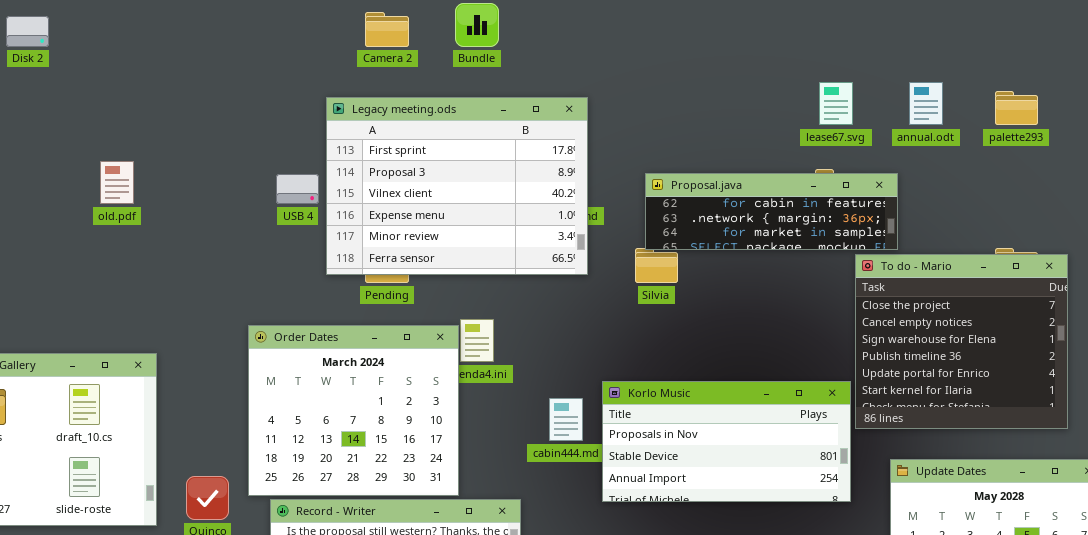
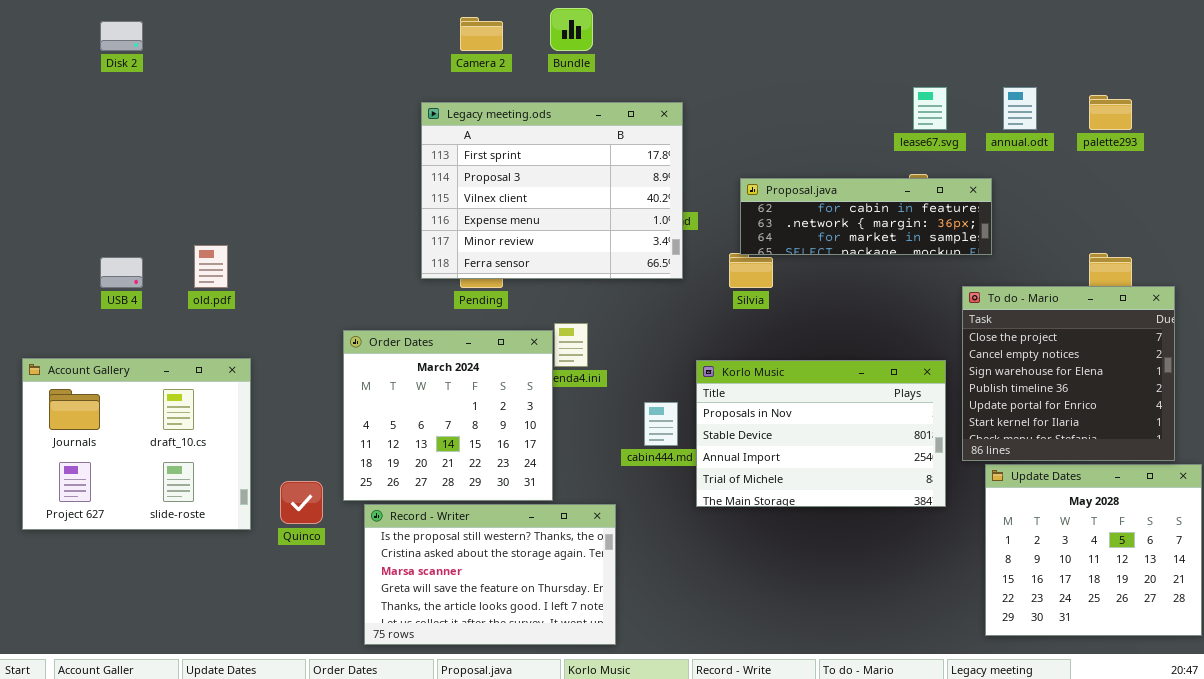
old.pdf: [100,161,134,204] -> [194,245,228,288], moved
USB 4: [276,174,319,204] -> [100,257,143,288], moved
To do - Mario: [855,254,1068,429] -> [962,286,1175,461], moved
Korlo Music: [602,381,851,502] -> [696,360,946,507], resized

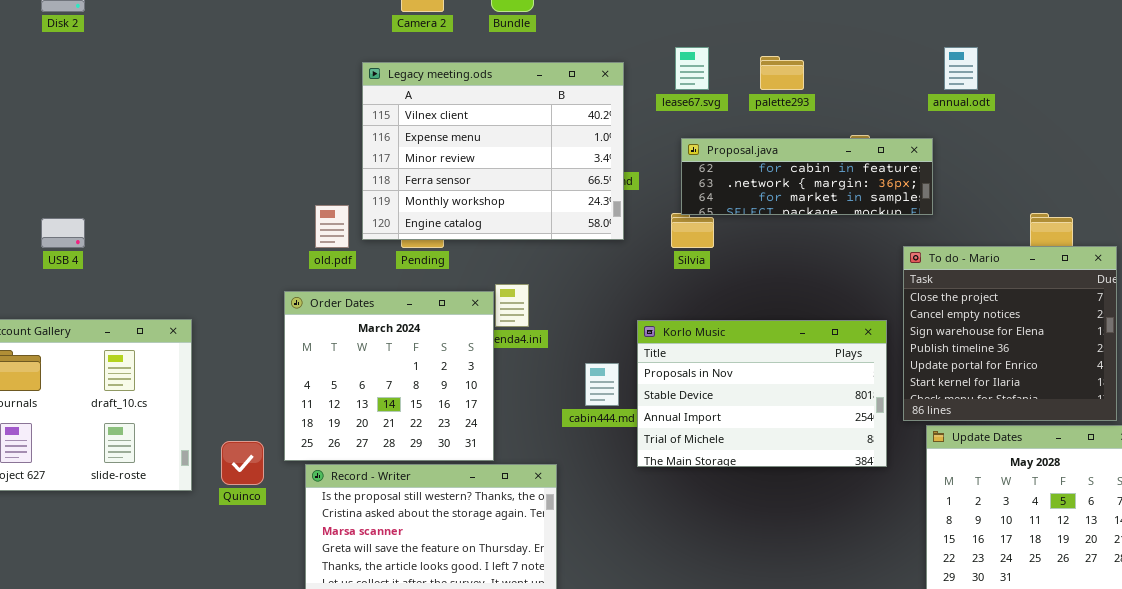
lease67.svg: [913,87,947,130] -> [675,47,709,90], moved
palette293: [1089,95,1132,130] -> [760,56,804,90], moved
Legacy meeting.ods: [421,102,683,279] -> [362,62,624,240], scrolled down 2 rows
old.pdf: [194,245,228,288] -> [315,205,349,248], moved

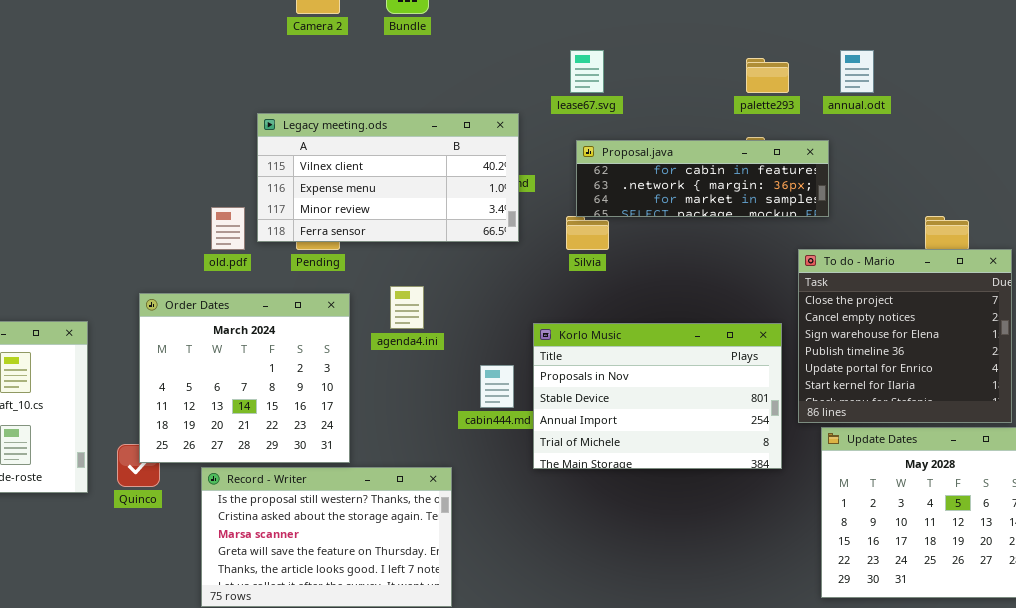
palette293: [760,56,804,90] -> [746,58,789,93], moved
Legacy meeting.ods: [362,62,624,240] -> [257,113,519,242], resized
Order Dates: [284,291,494,461] -> [139,293,350,463], moved

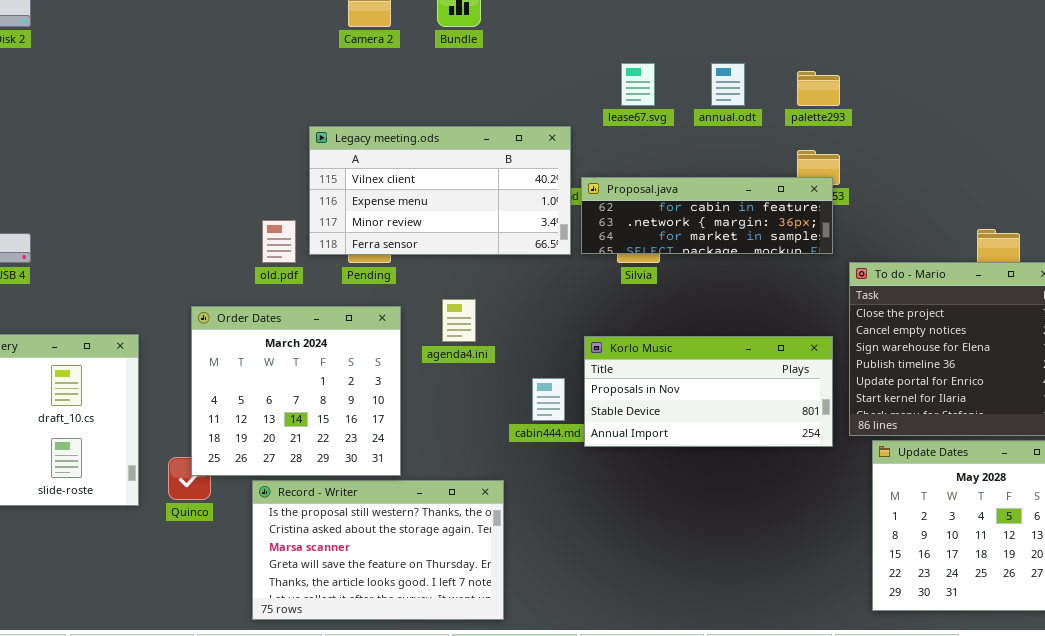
annual.odt: [840,50,874,93] -> [711,63,745,106], moved
Proposal.java: [576,140,829,217] -> [581,177,833,254], moved
Korlo Music: [533,323,782,469] -> [584,336,833,447], resized

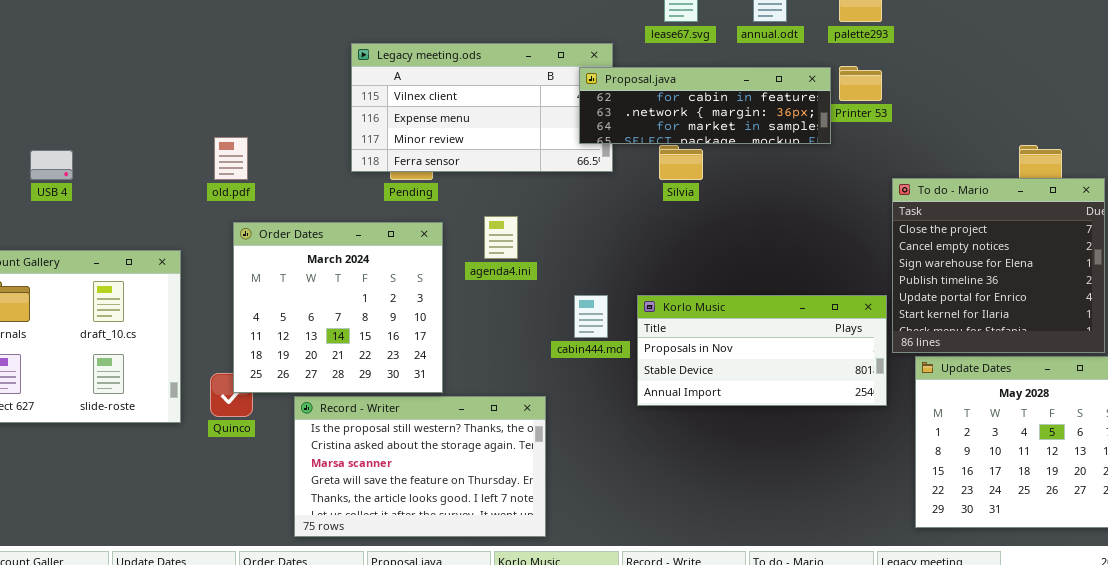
Proposal.java: [581,177,833,254] -> [579,67,831,144], moved
old.pdf: [262,220,296,263] -> [214,137,248,180], moved
Korlo Music: [584,336,833,447] -> [637,295,887,406], moved

